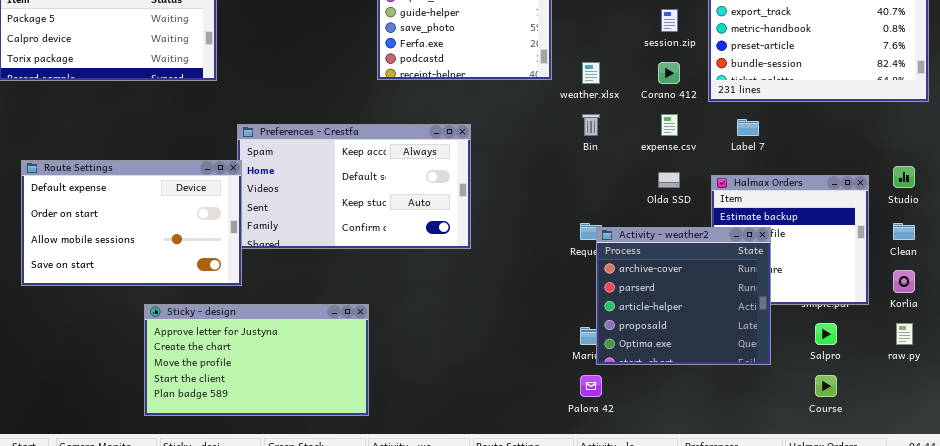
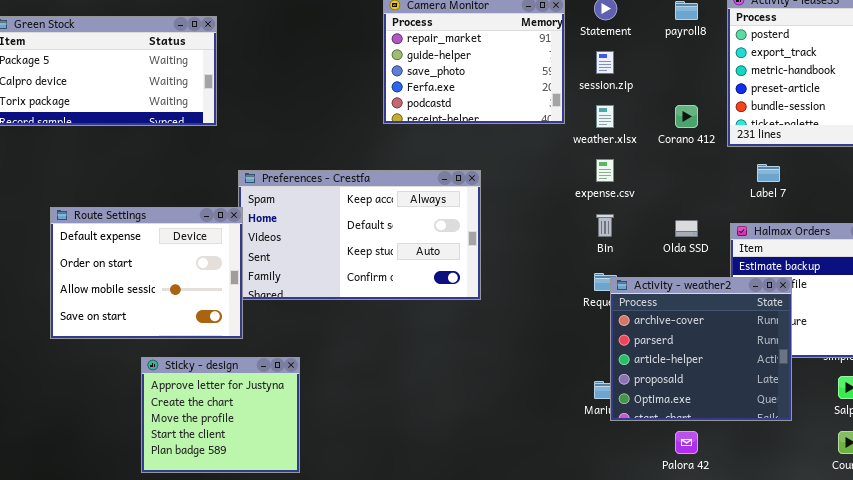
session.zip: [661,9,678,32] -> [596,51,614,74], moved
Bin: [582,114,600,136] -> [596,214,614,237], moved
expense.csv: [661,114,678,136] -> [596,159,614,182], moved
Route Settings: [21,160,242,286] -> [50,207,243,339], resized
Sticky - design: [144,304,369,416] -> [141,357,300,473], resized
Palora 42: [580,375,602,397] -> [675,431,698,454], moved

